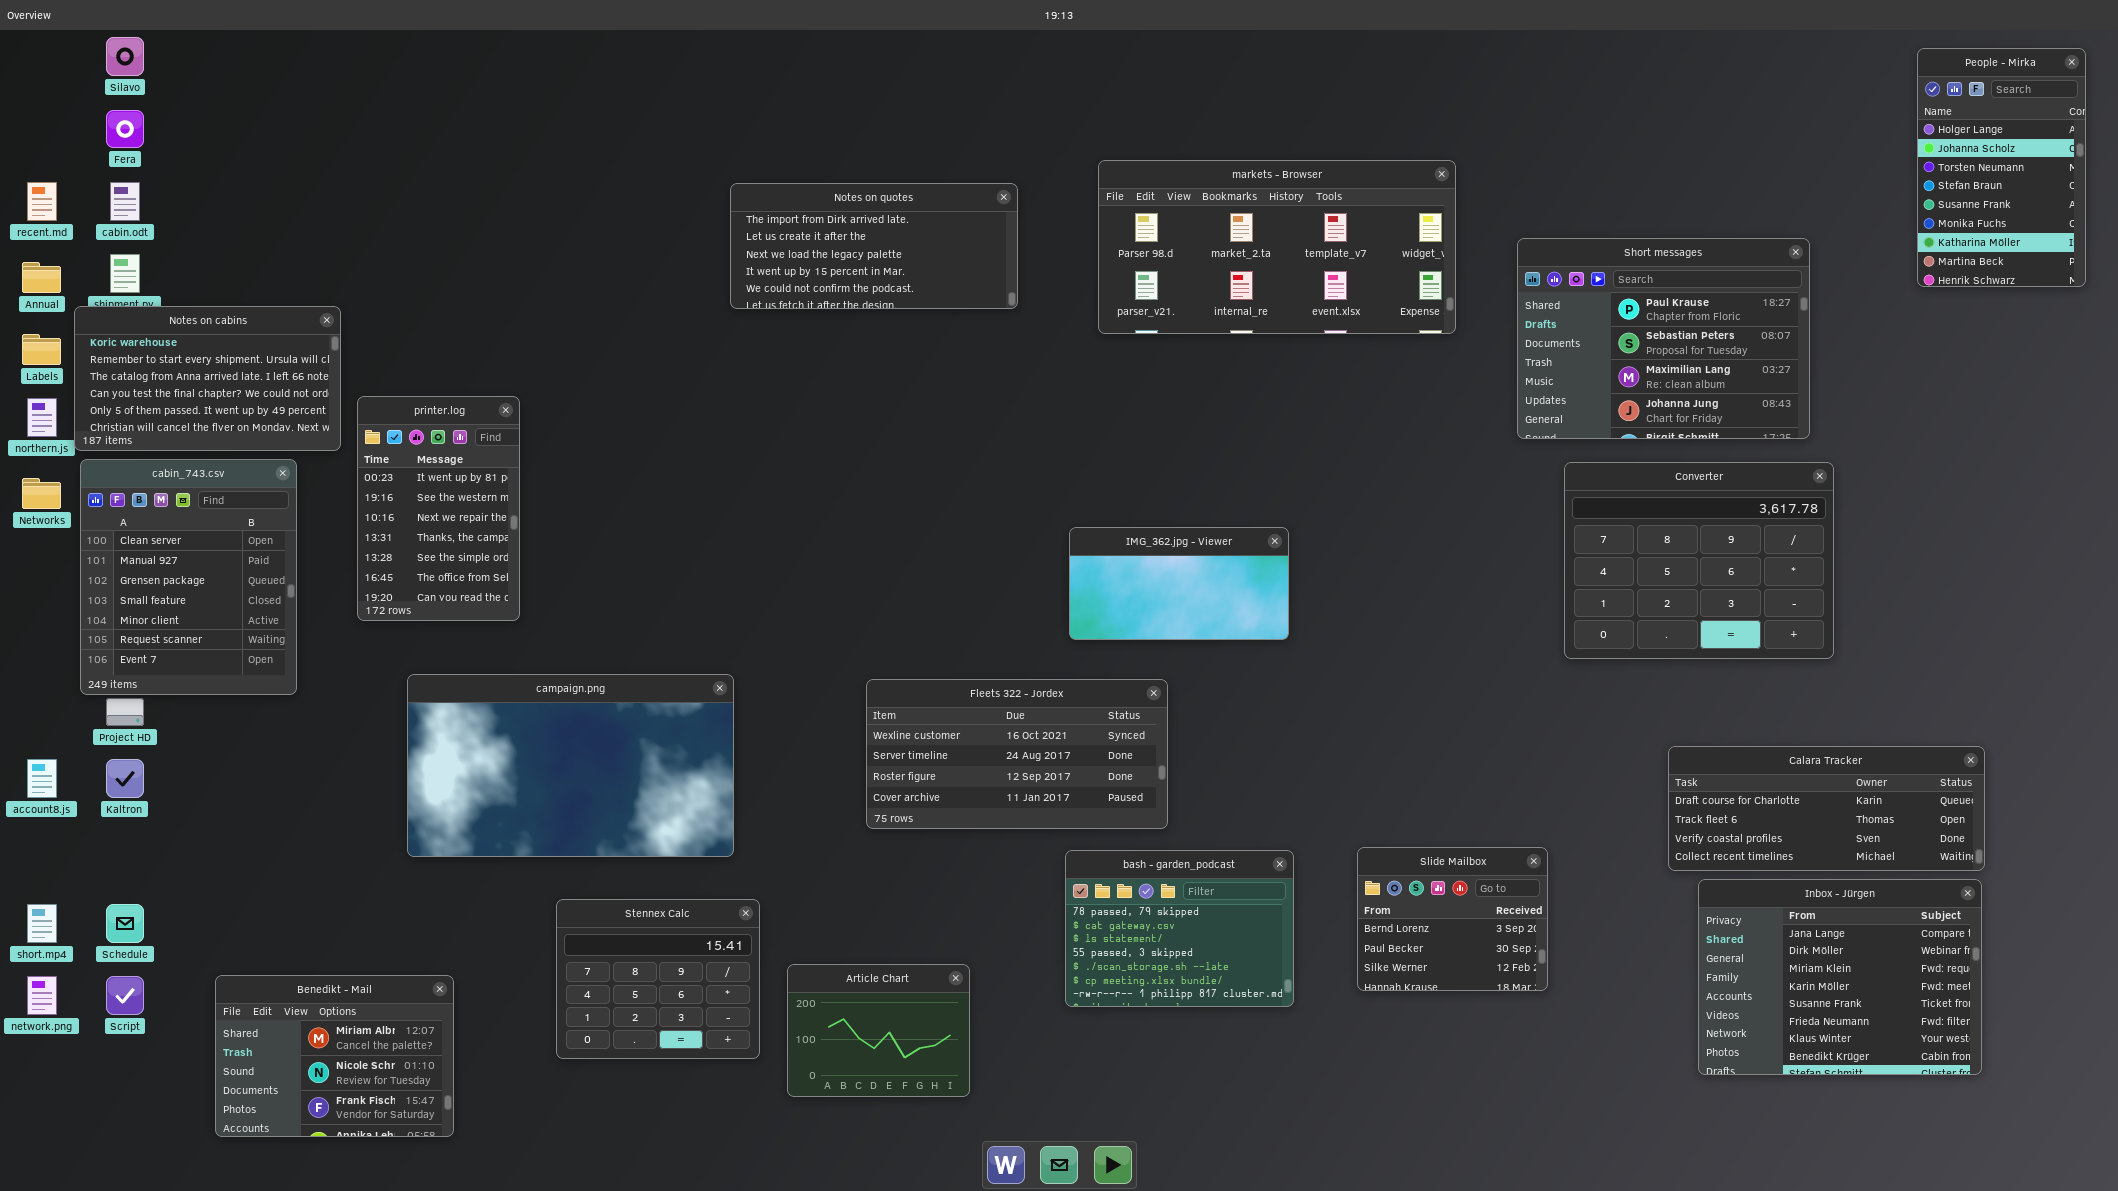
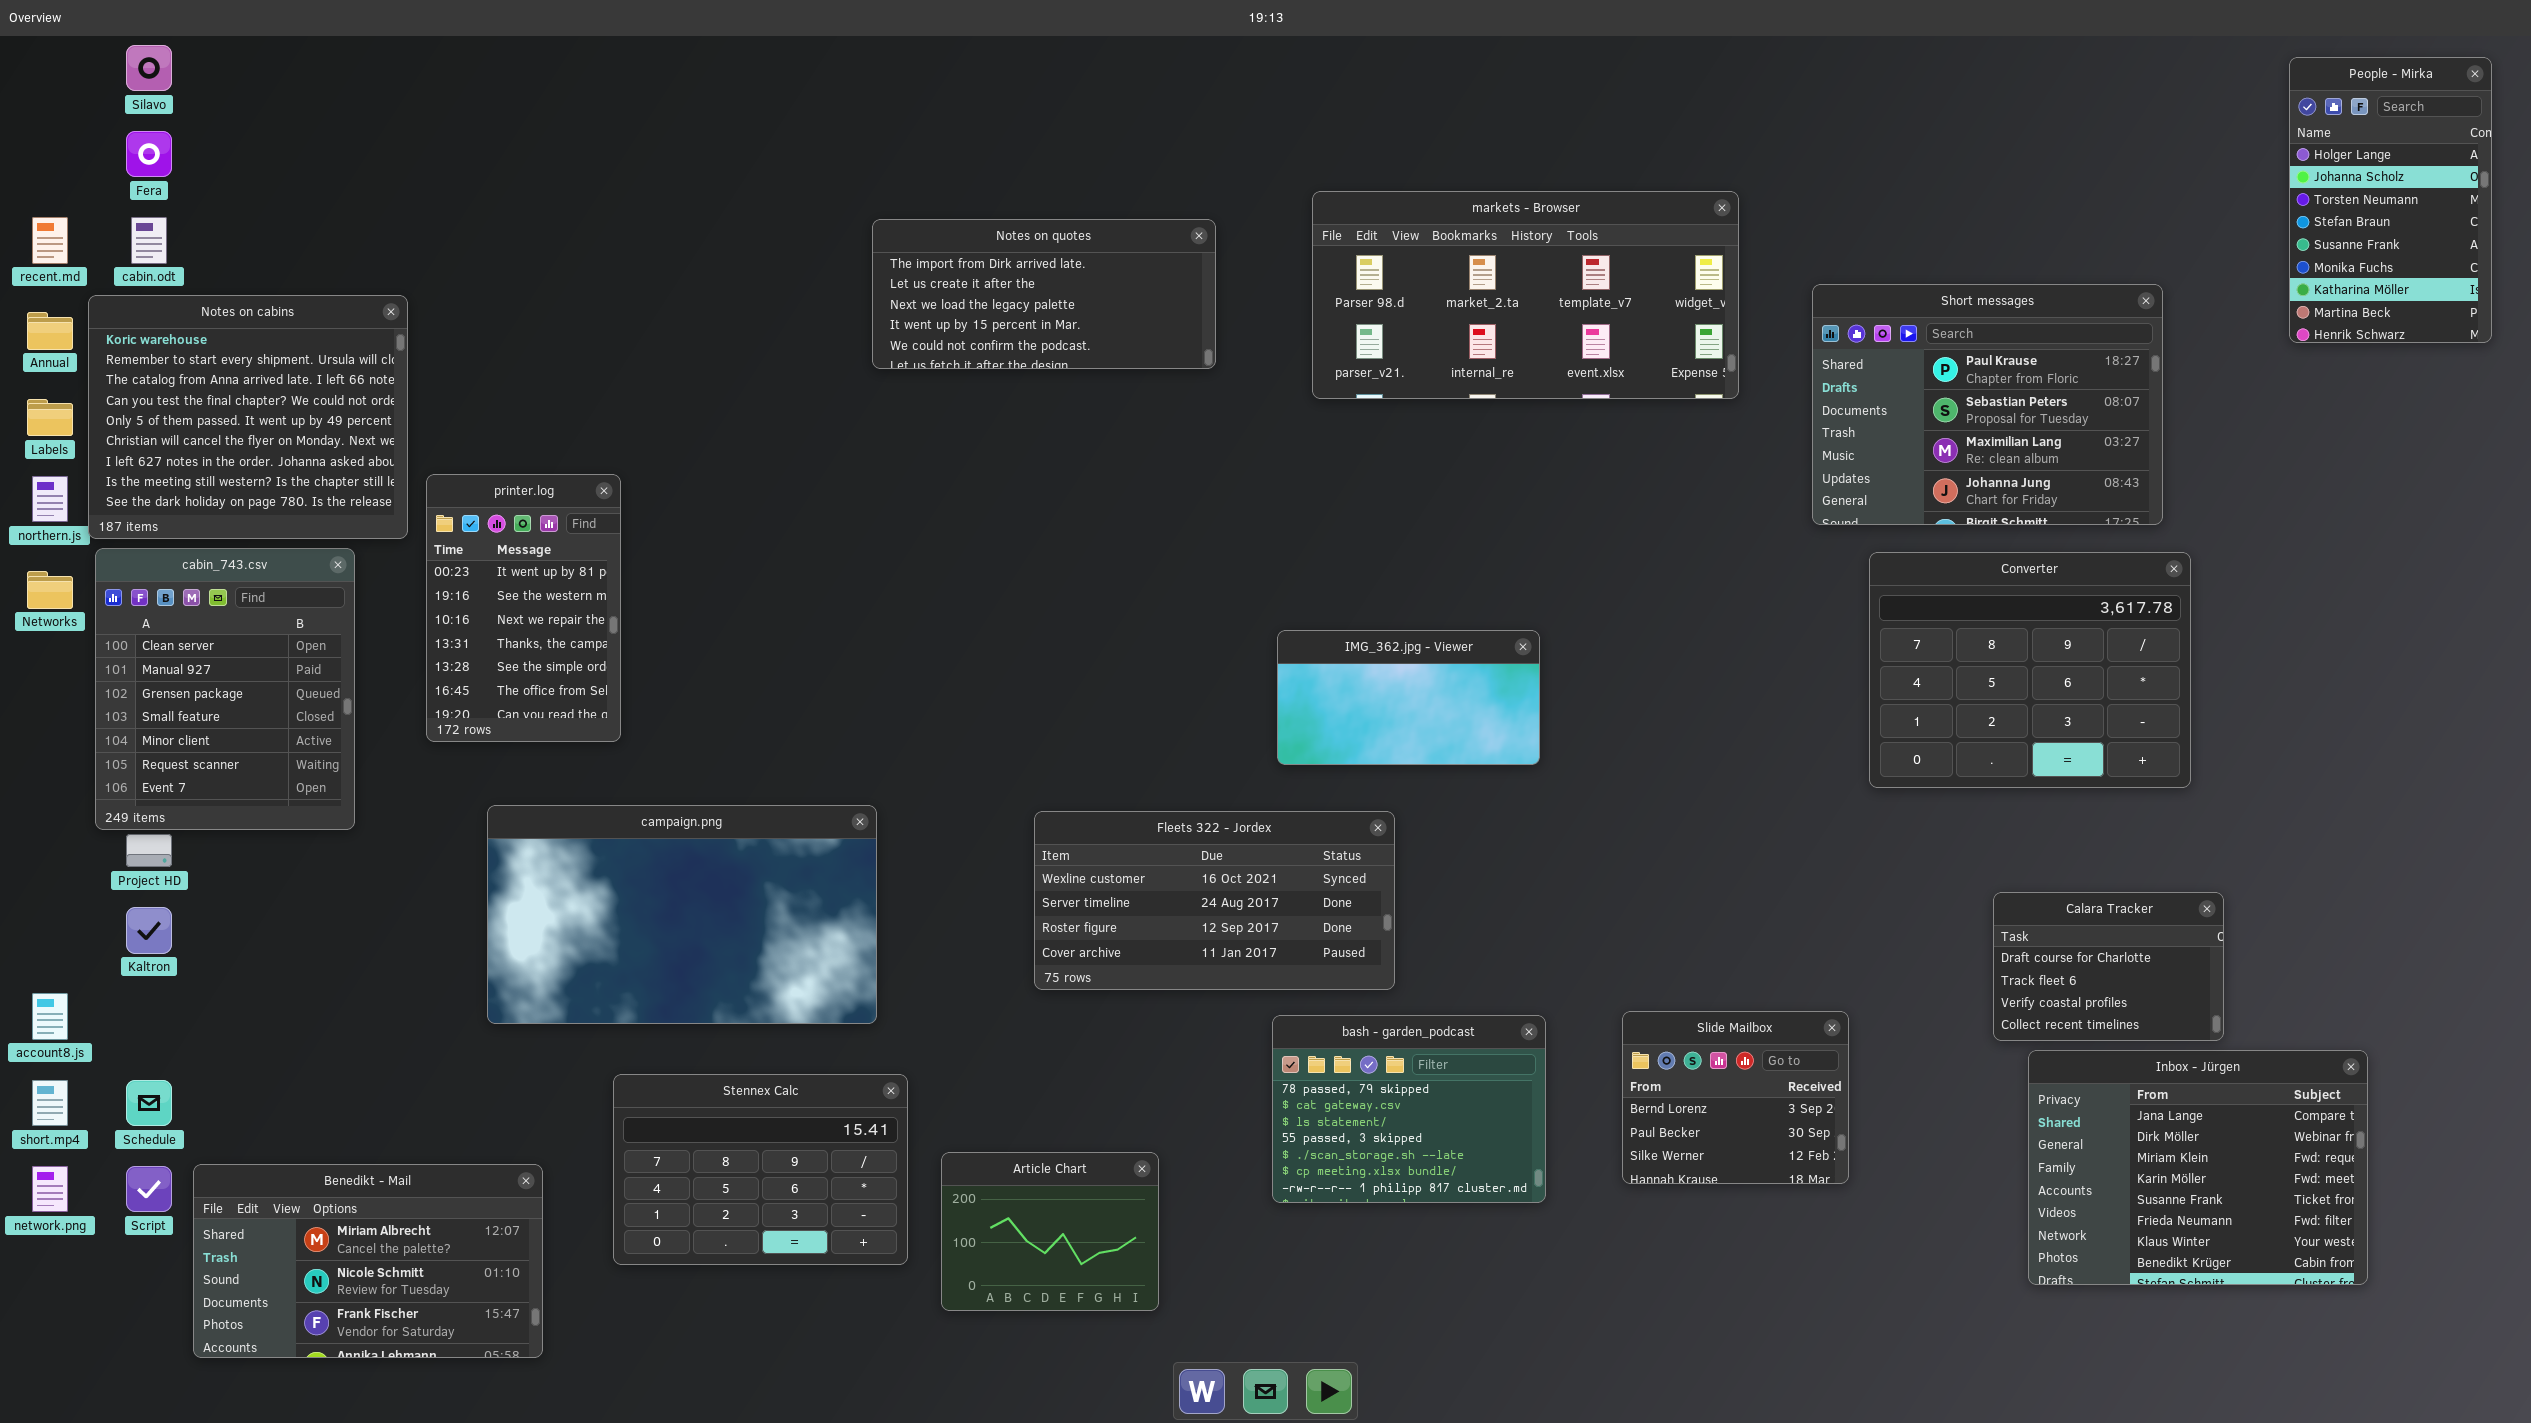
Notes on cabins: [74,306,341,451] -> [88,295,408,539], resized
Calara Tracker: [1668,746,1985,871] -> [1993,892,2224,1041], resized
account8.js: [27,759,57,798] -> [32,993,68,1040], moved
Stennex Calc: [556,899,760,1059] -> [613,1074,908,1265], resized
Benedikt - Mail: [215,975,454,1137] -> [193,1164,543,1358], resized

